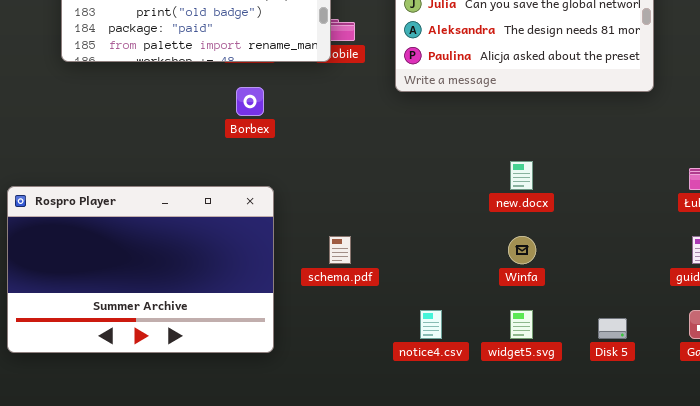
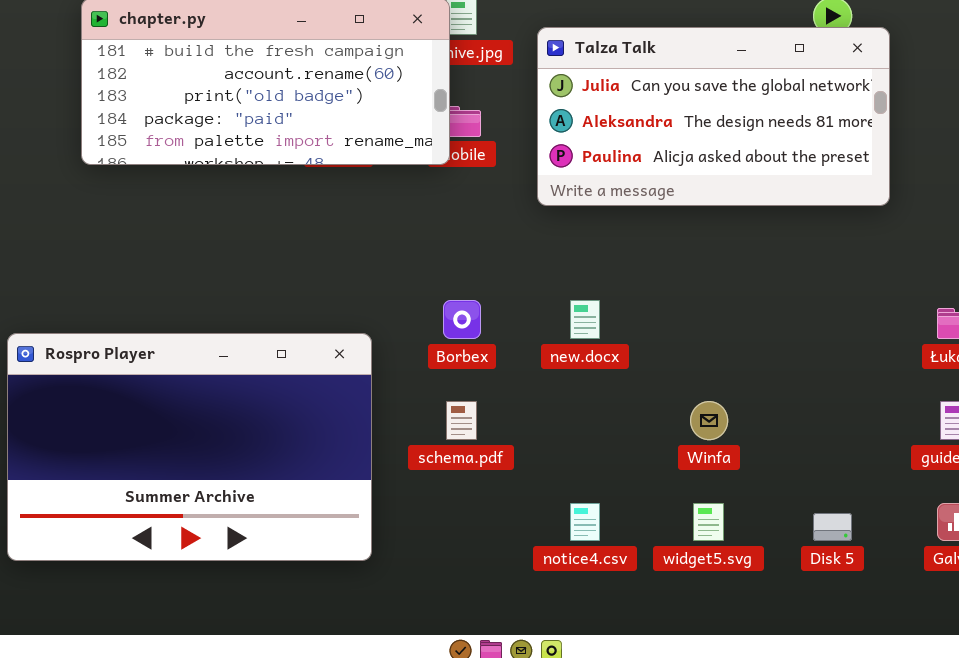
Borbex: [236,87,264,116] -> [443,300,481,339], moved
new.docx: [510,161,533,190] -> [570,300,600,339], moved

